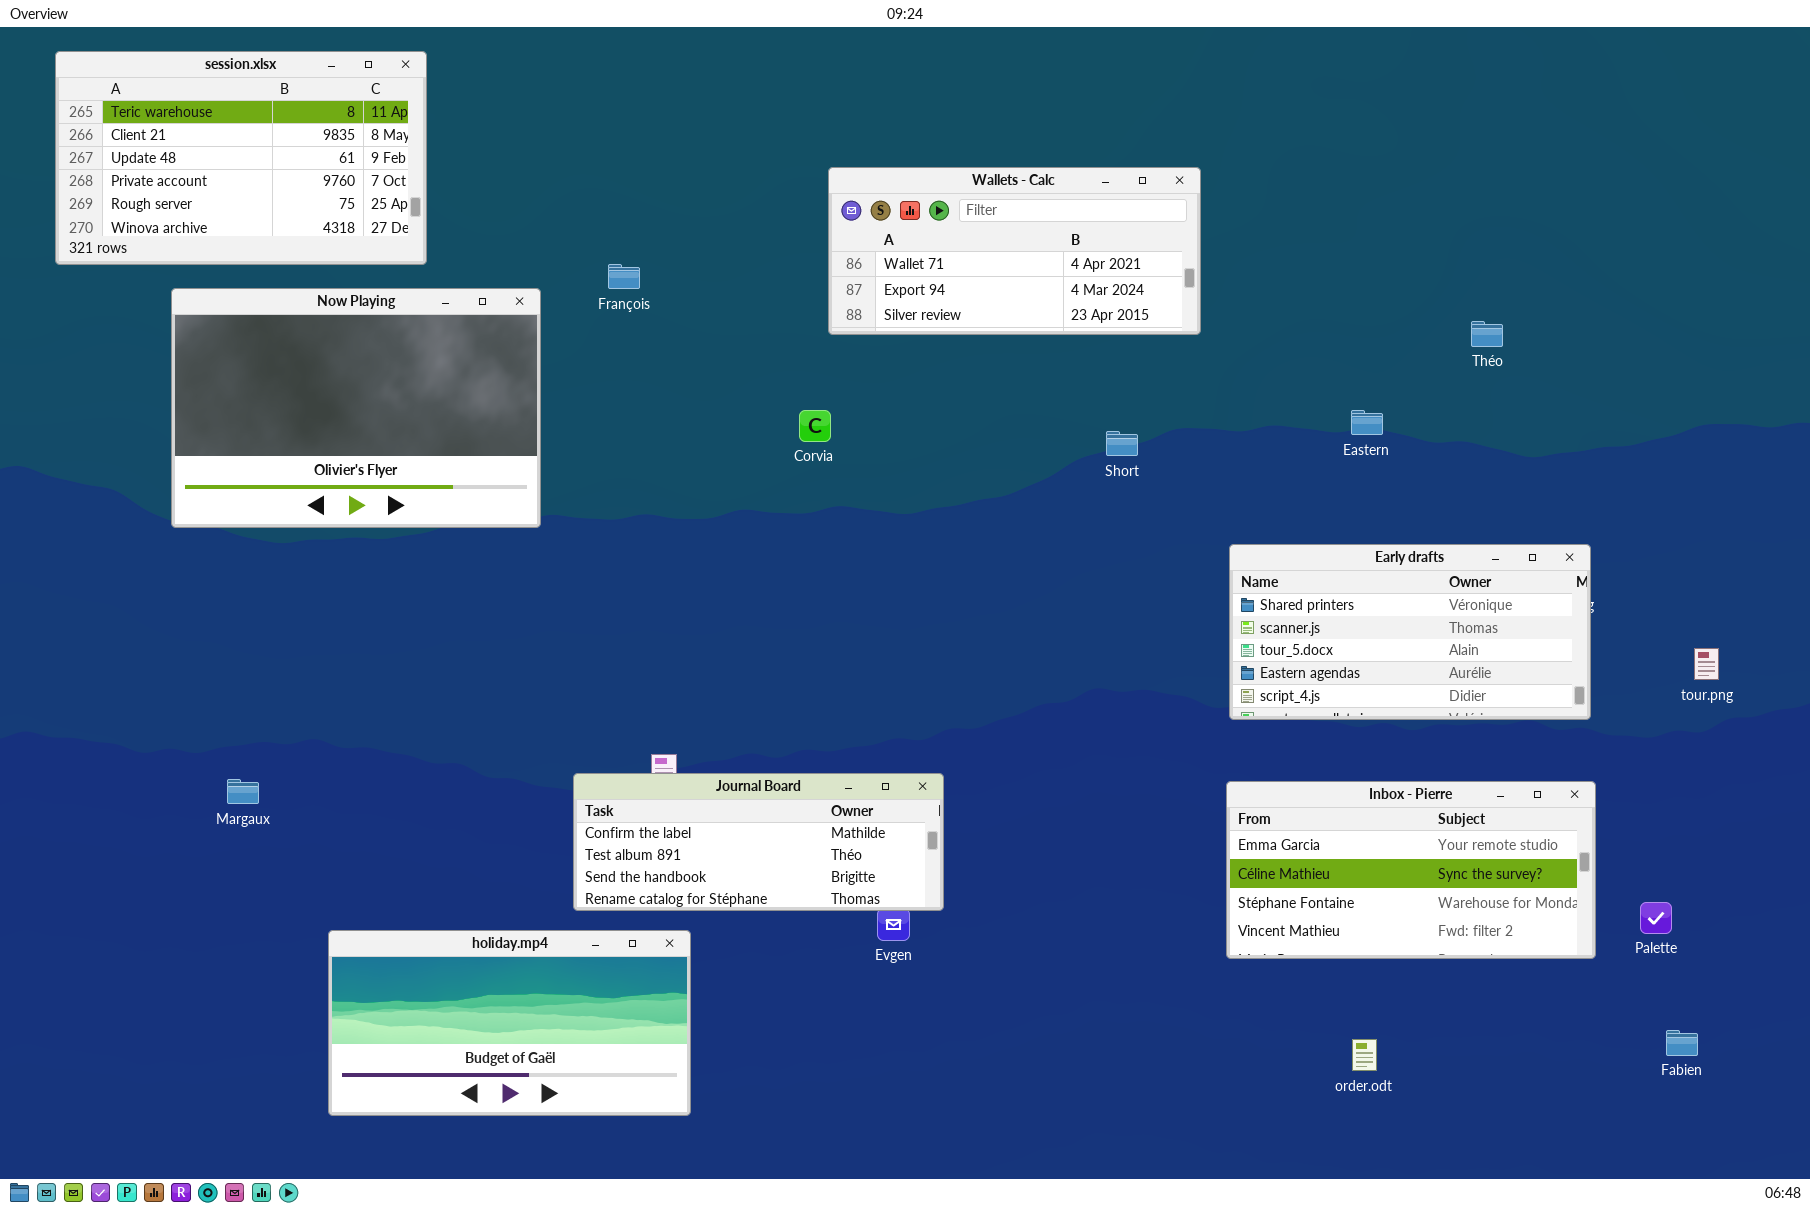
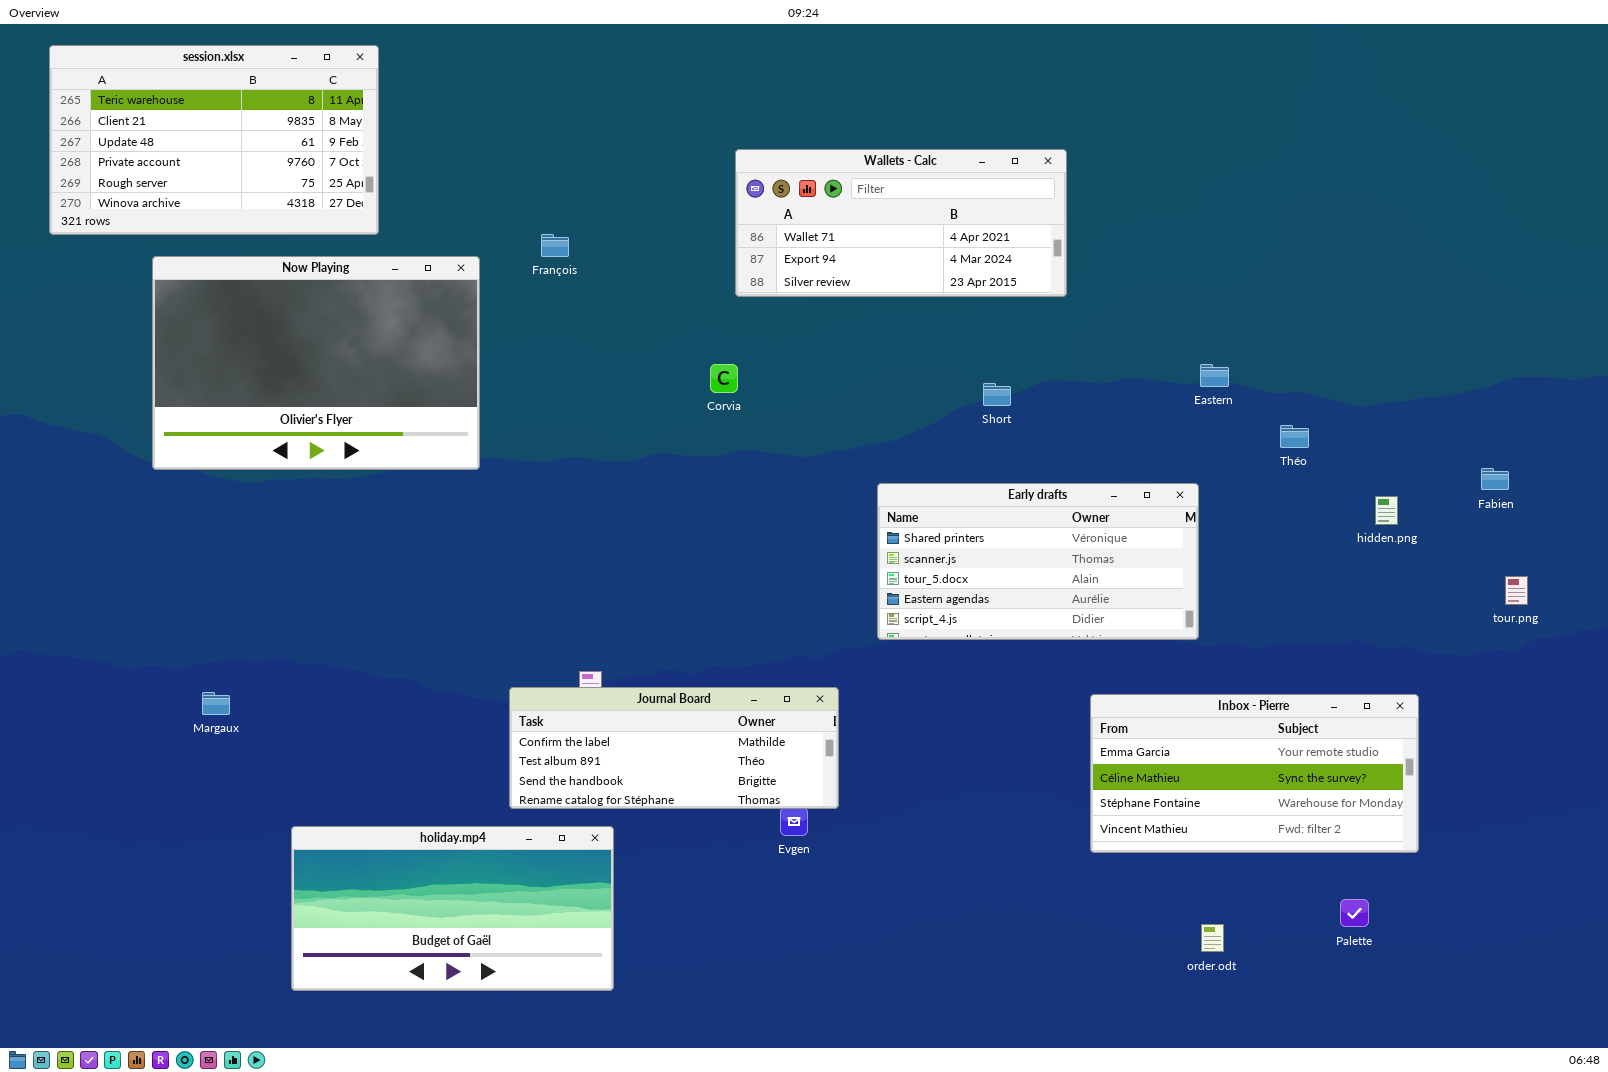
Théo: [1471,321,1503,347] -> [1280,425,1309,448], moved
Early drafts: [1229,544,1591,720] -> [877,483,1199,640], moved
Palette: [1640,902,1672,934] -> [1340,899,1369,927], moved
Fabien: [1666,1030,1698,1056] -> [1481,468,1509,490], moved

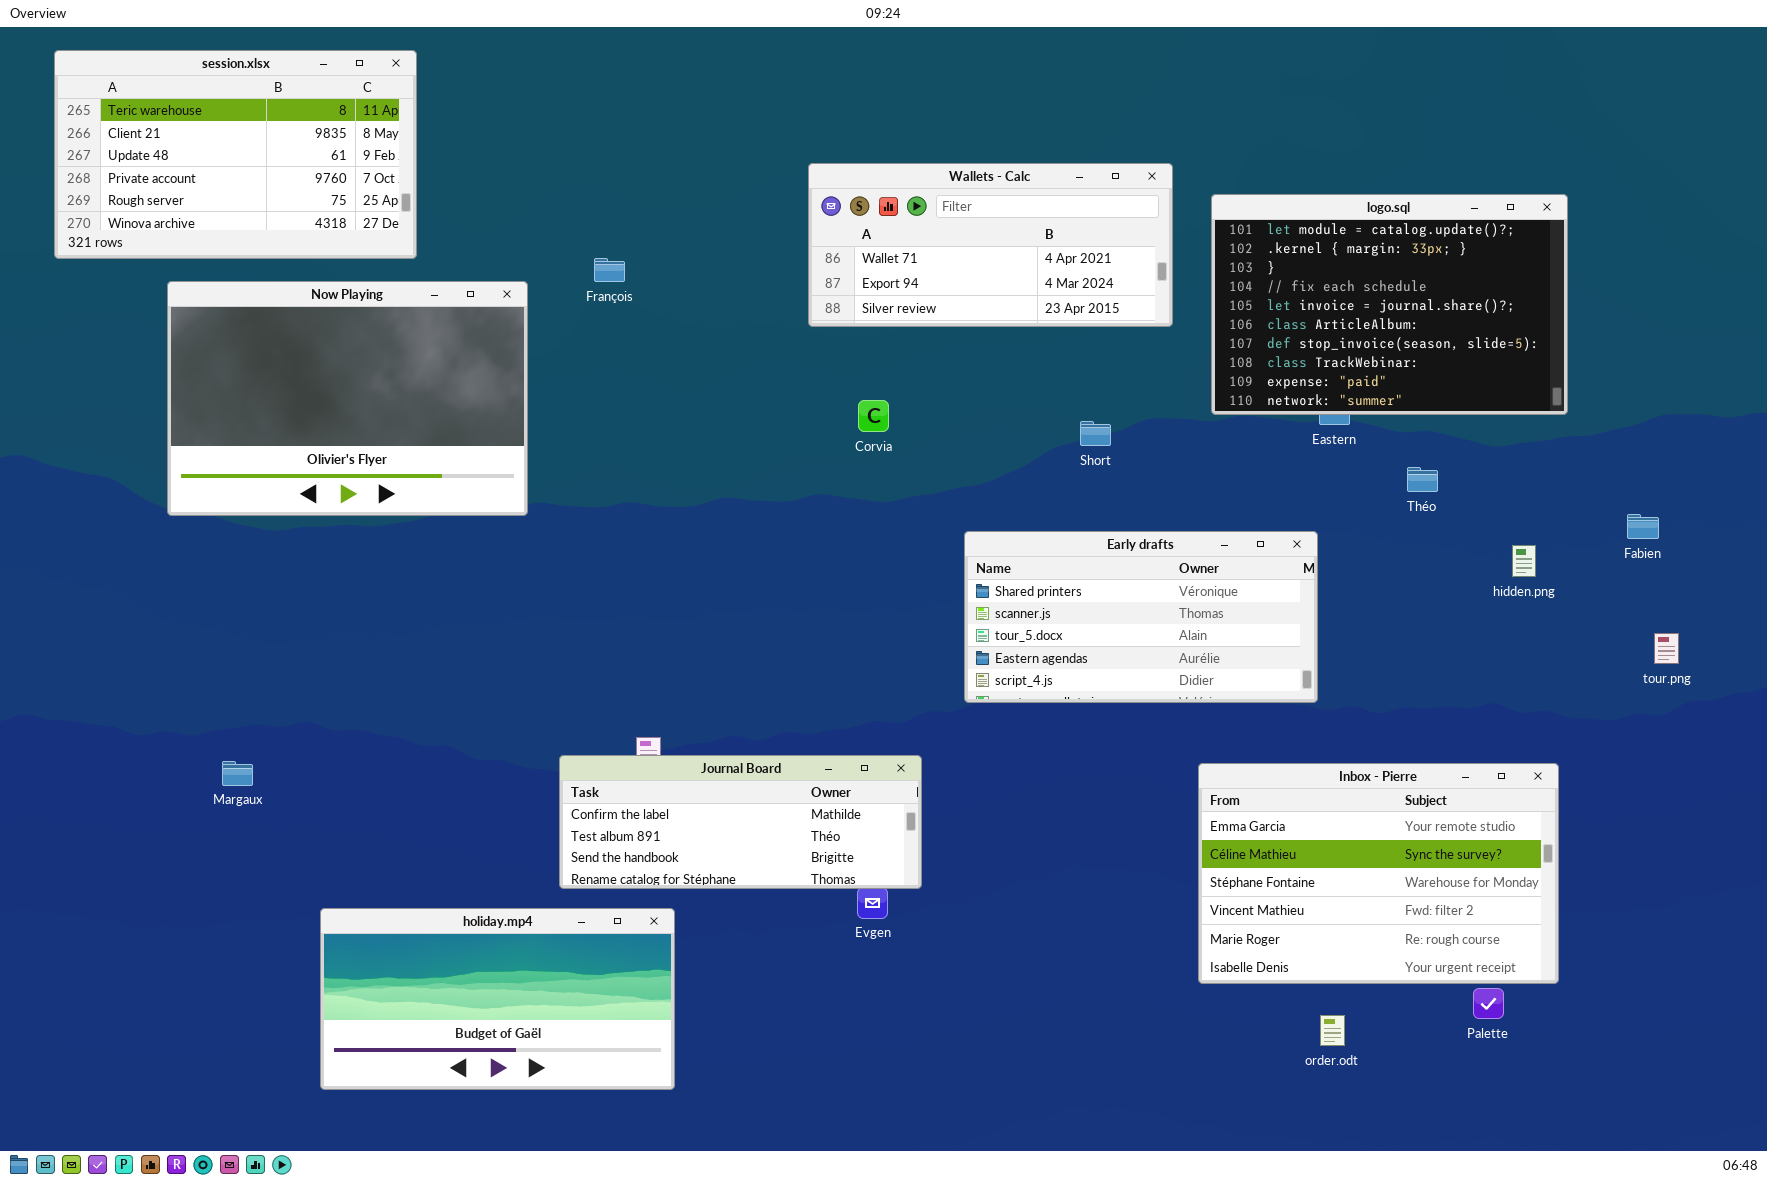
logo.sql: none -> [1211,194,1568,415], opened
Corvia: [710,364,738,393] -> [858,400,889,432], moved
Inbox - Pierre: [1090,694,1419,853] -> [1198,763,1559,984], resized

